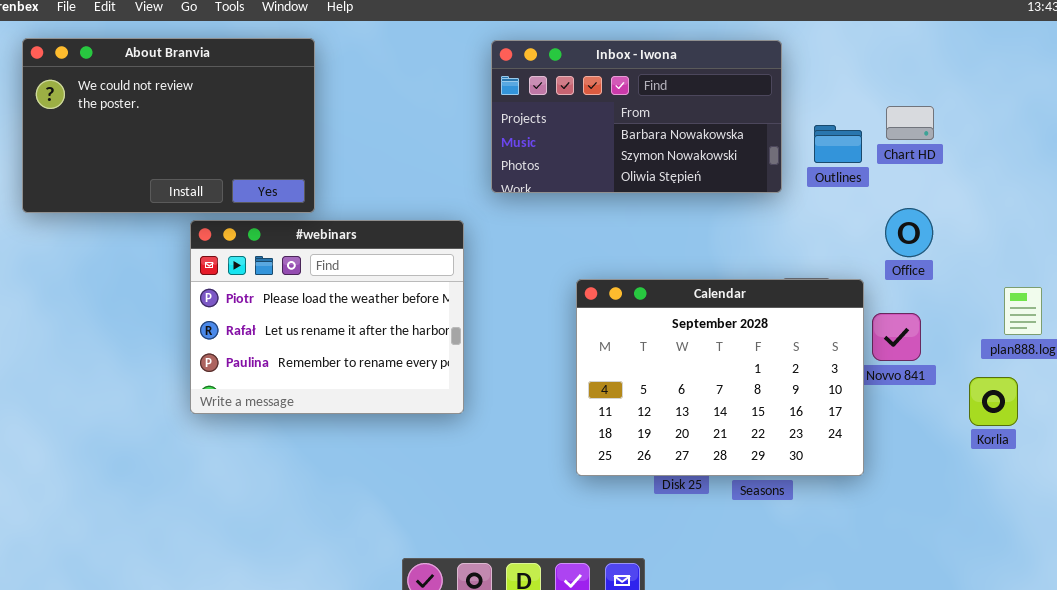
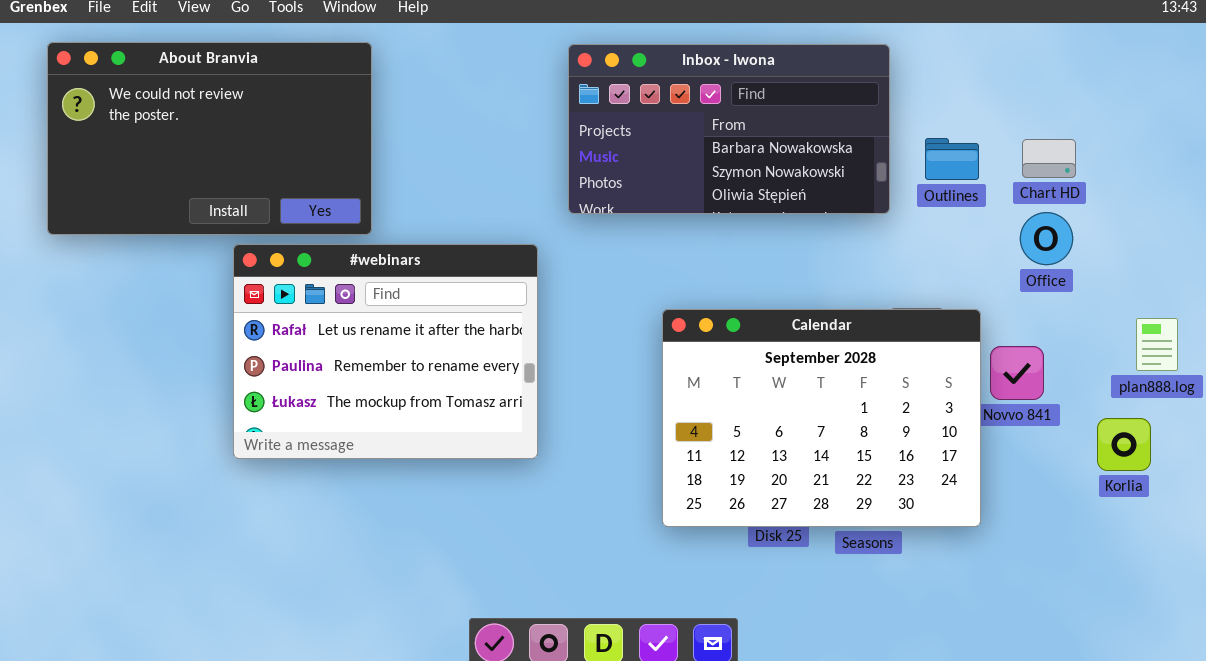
Chart HD: [886,106,934,140] -> [1022,139,1076,178], moved
Office: [885,208,933,257] -> [1020,212,1073,265], moved
#webinars: [190,220,464,414] -> [233,244,538,459], scrolled down 1 row

